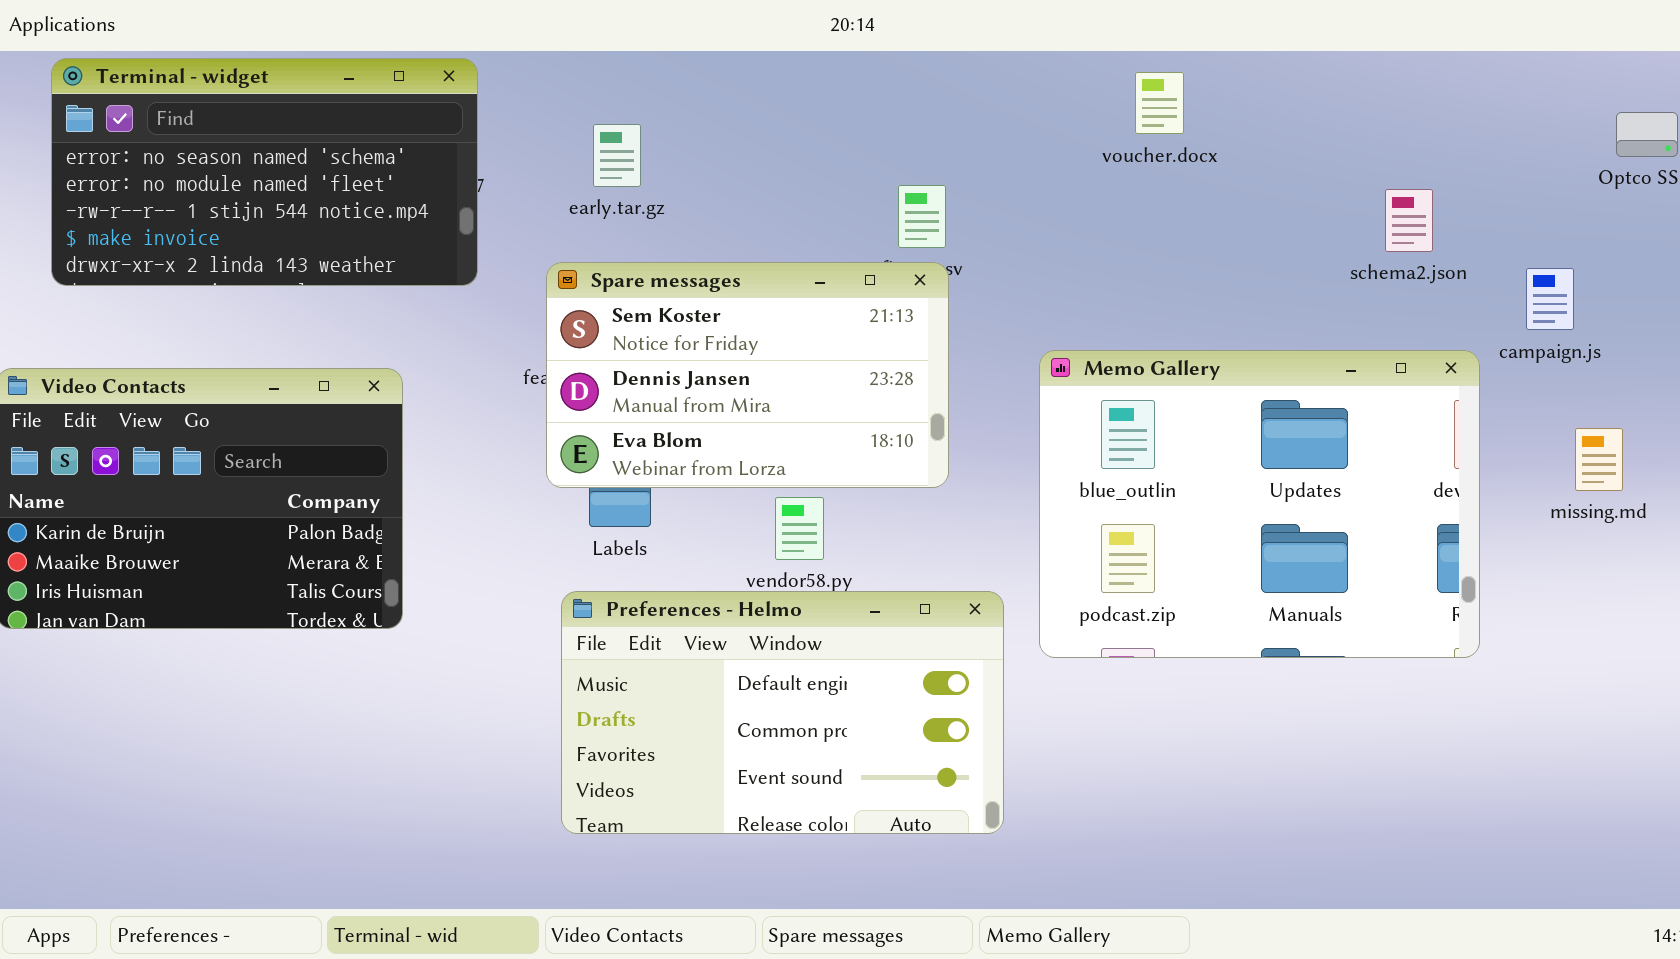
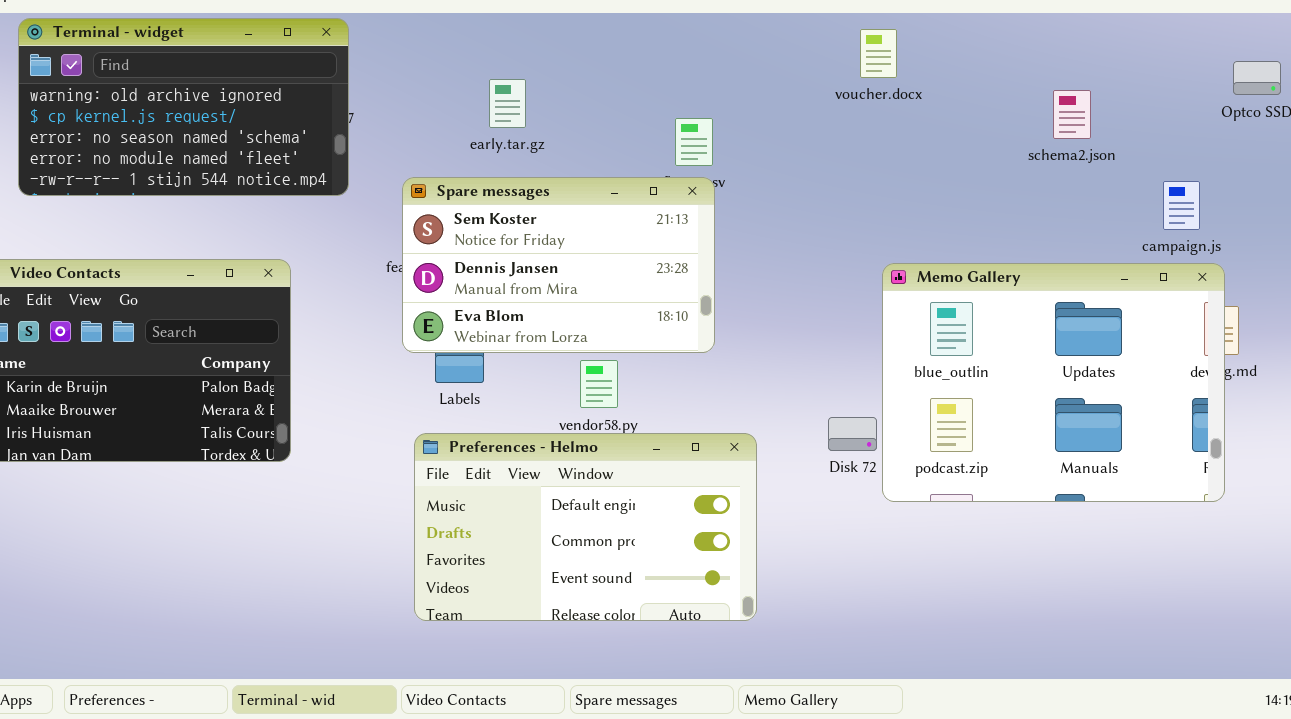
Terminal - widget: [51,58,478,286] -> [18,18,349,196], scrolled up 2 rows
early.tar.gz: [593,124,641,187] -> [489,79,526,128], moved
schema2.json: [1385,189,1433,252] -> [1053,90,1091,139], moved
Memo Gallery: [1039,350,1480,658] -> [882,263,1225,502], moved

